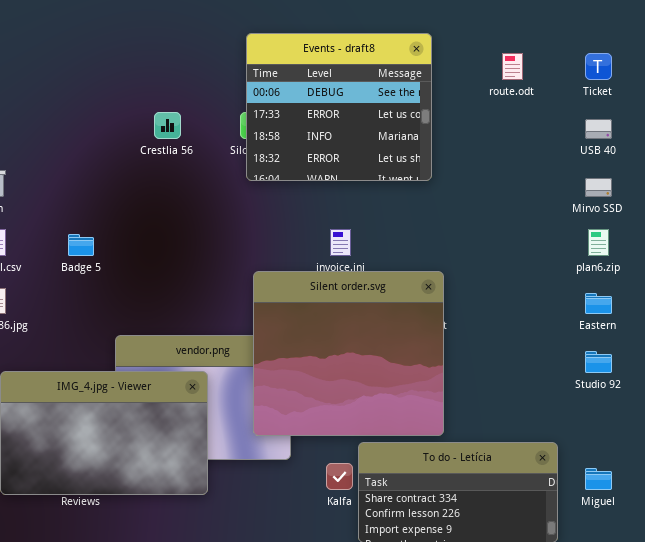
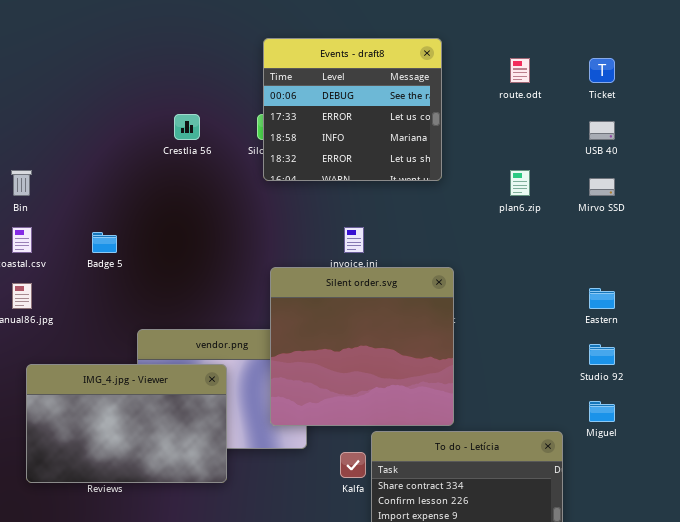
plan6.zip: [588,229,609,256] -> [510,170,530,196], moved
Miguel: [585,468,612,490] -> [589,401,615,422], moved

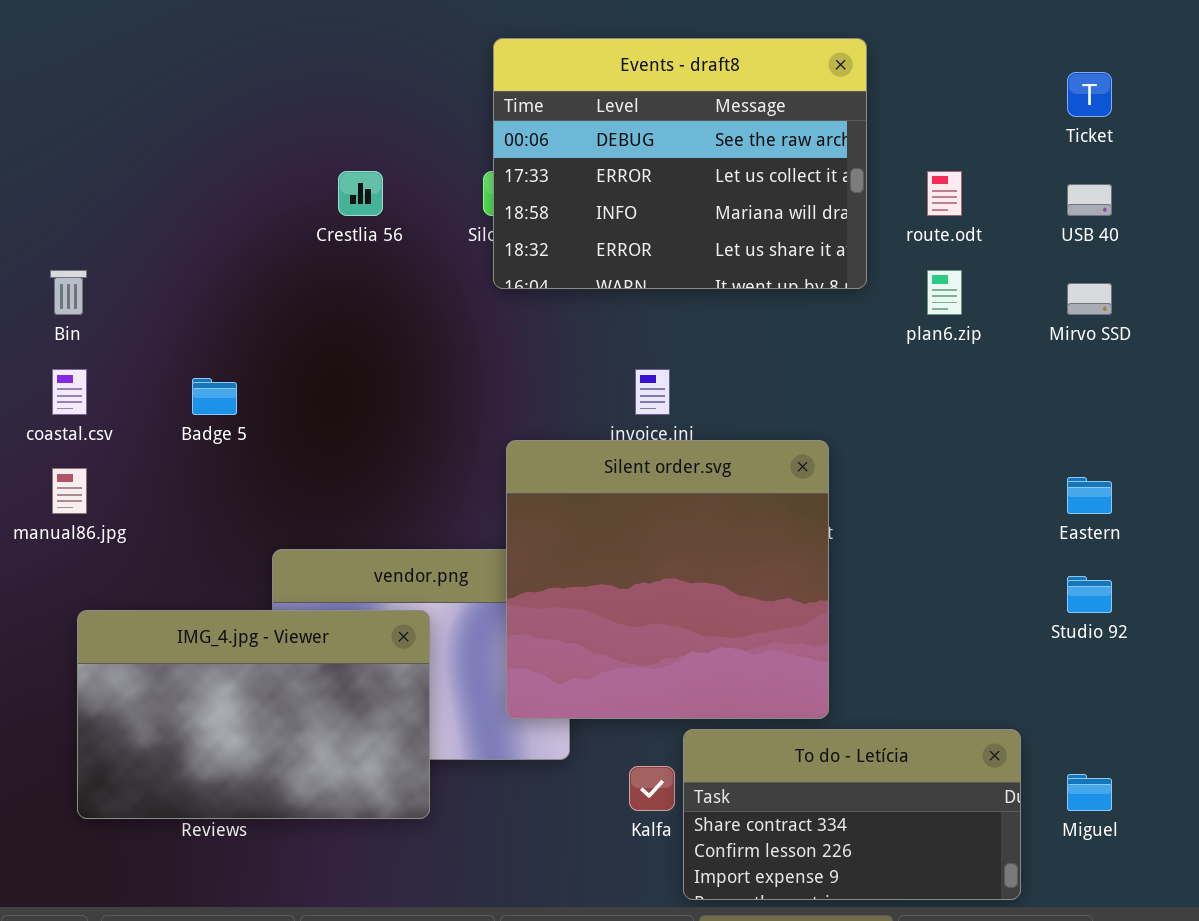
Events - draft8: [263,38,442,181] -> [493,38,867,289], resized
route.odt: [510,58,530,83] -> [927,171,962,216], moved
Miguel: [589,401,615,422] -> [1067,774,1112,811], moved

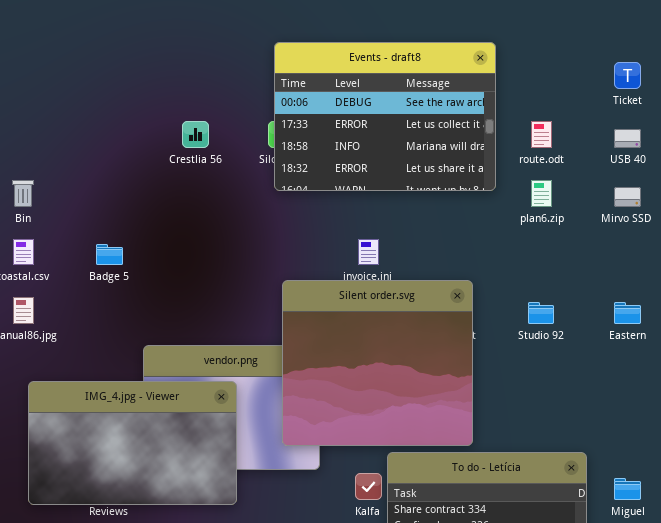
Studio 92: [1067,576,1112,613] -> [528,302,554,324], moved

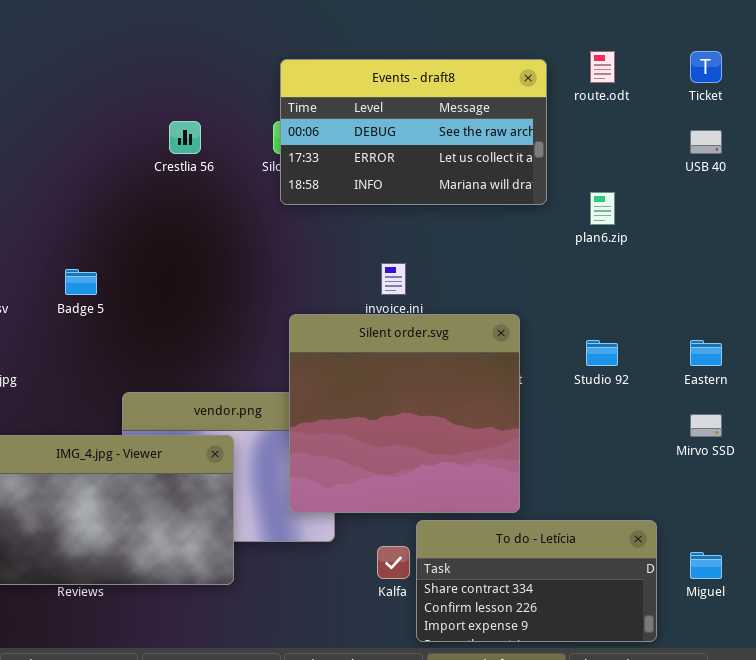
Events - draft8: [274,42,496,191] -> [280,59,547,205], resized
route.odt: [531,121,552,148] -> [590,51,615,83], moved
Mirvo SSD: [614,187,641,207] -> [690,414,722,437], moved

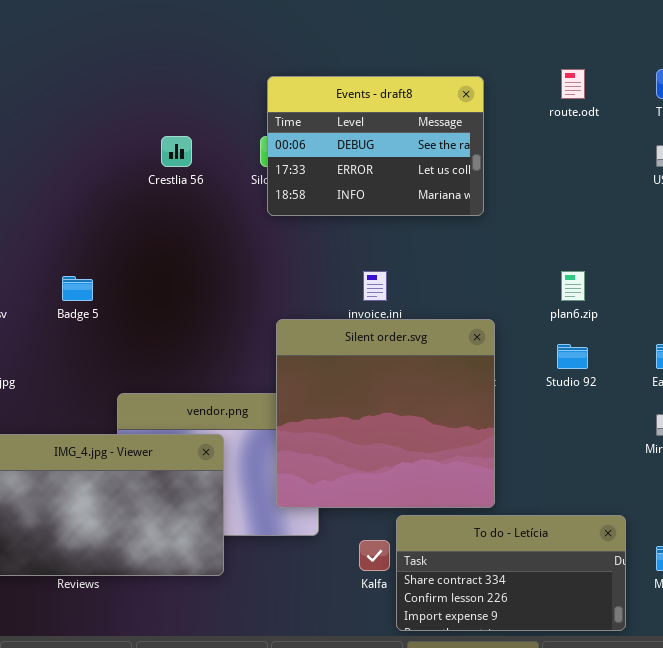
Events - draft8: [280,59,547,205] -> [267,76,484,216], resized
plan6.zip: [590,192,615,225] -> [561,271,585,301], moved

